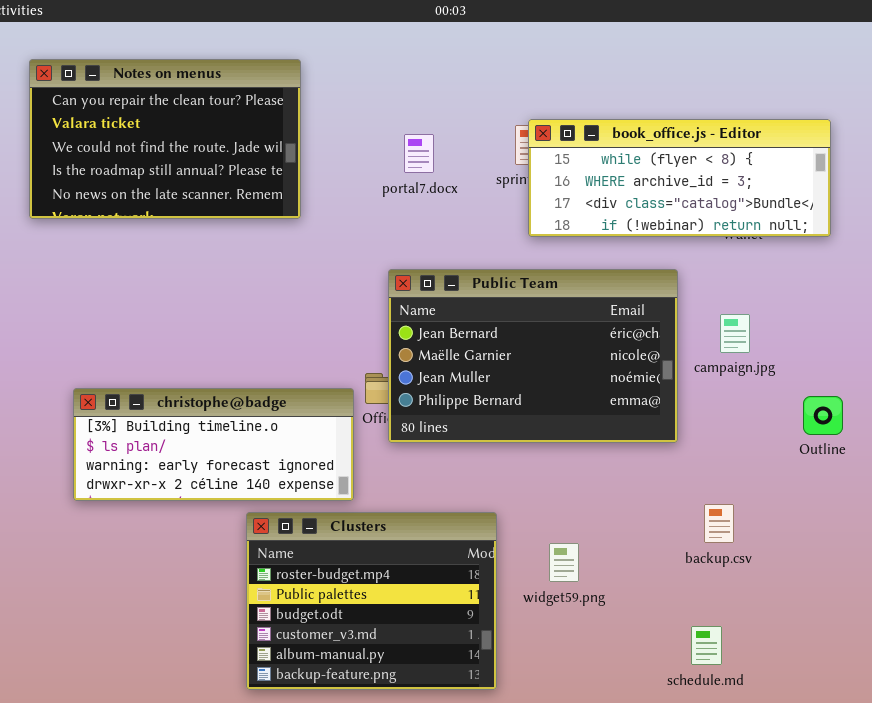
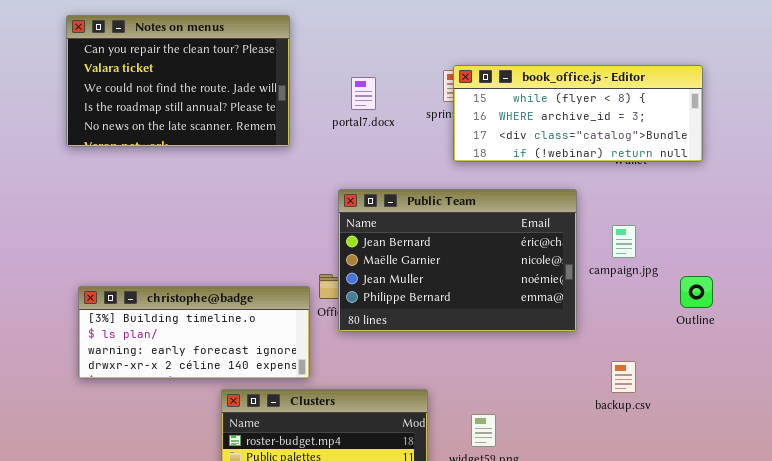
Notes on menus: [29,59,301,219] -> [66,15,290,147], moved
Outline: [803,396,843,435] -> [680,276,713,308], moved
backup.csv: [704,504,734,543] -> [611,361,636,393], moved

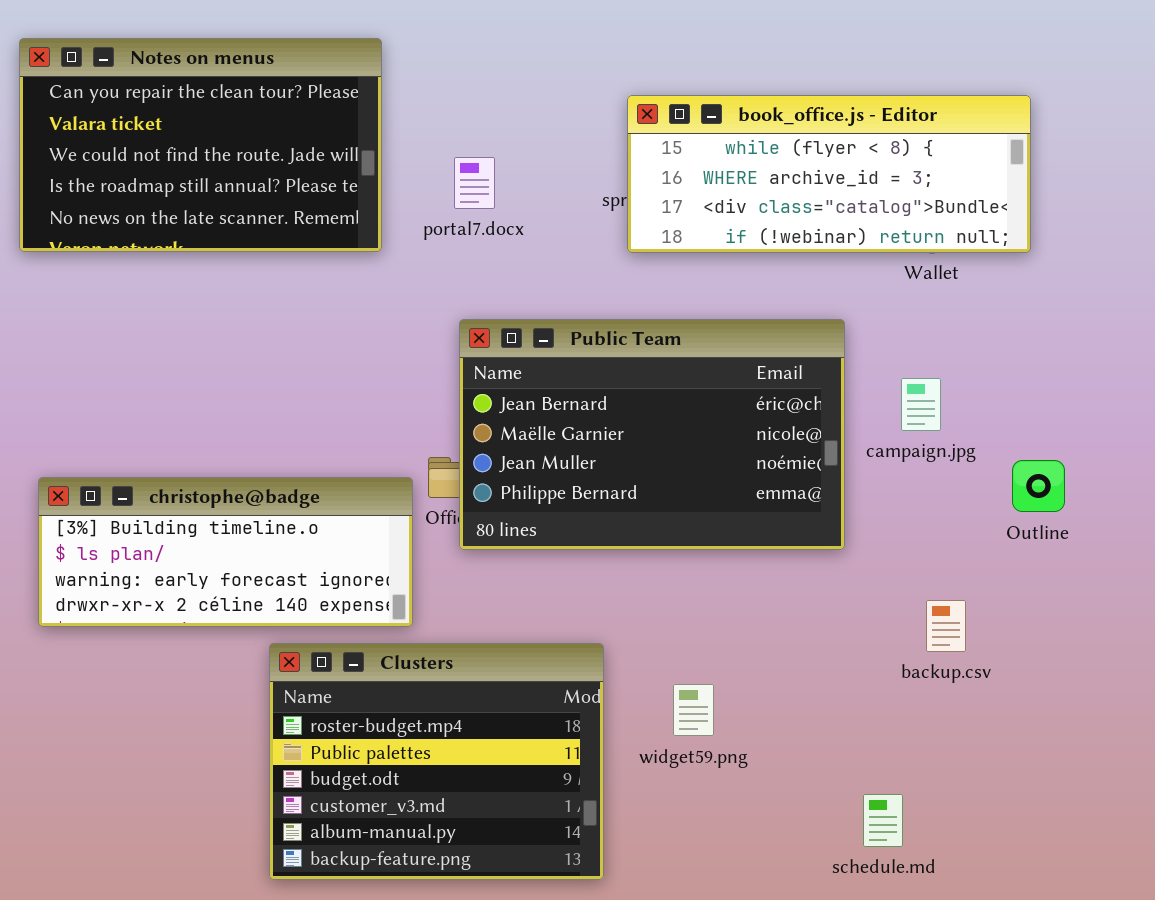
book_office.js - Editor: [453,65,703,162] -> [627,95,1031,253], moved
portal7.docx: [351,77,376,110] -> [454,157,495,209], moved
backup.csv: [611,361,636,393] -> [926,600,966,652], moved

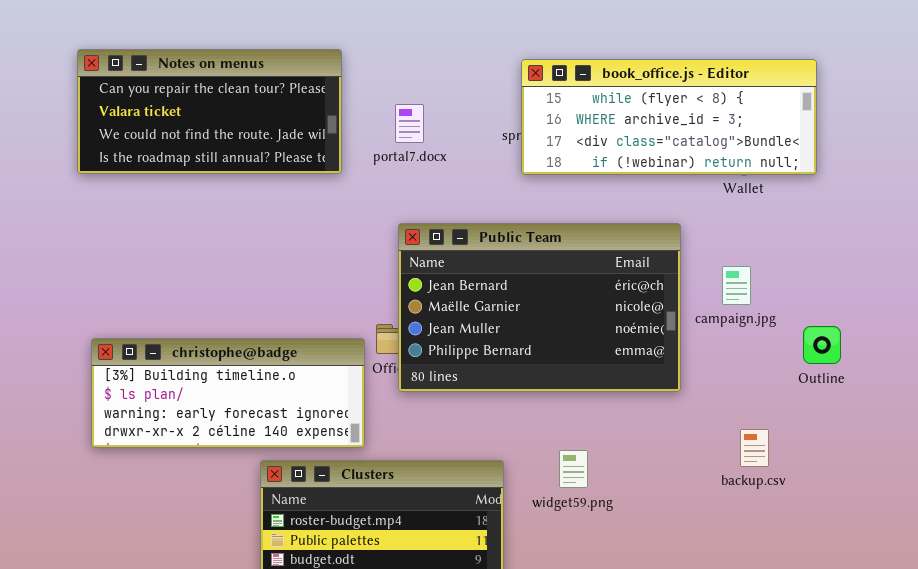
Notes on menus: [19,38,382,252] -> [77,49,342,174], resized
widget59.png: [673,684,714,736] -> [559,450,588,488], moved

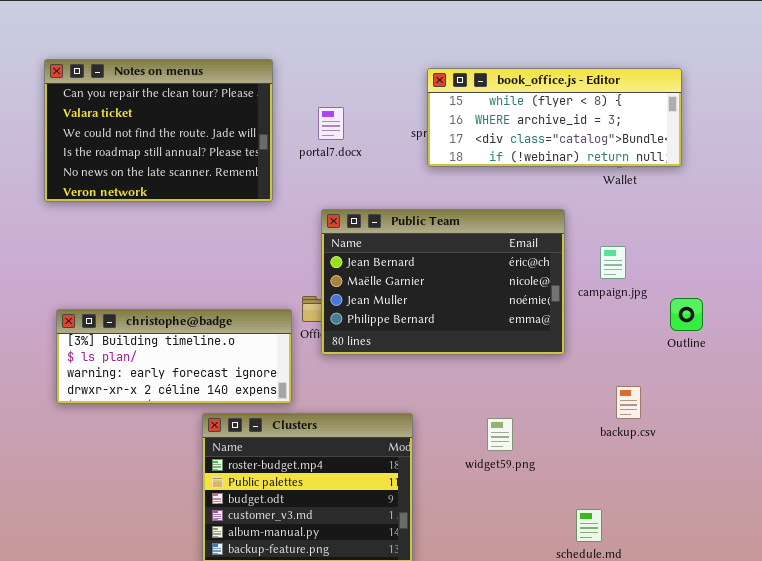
Notes on menus: [77,49,342,174] -> [44,59,273,202], resized
widget59.png: [559,450,588,488] -> [487,418,513,451], moved

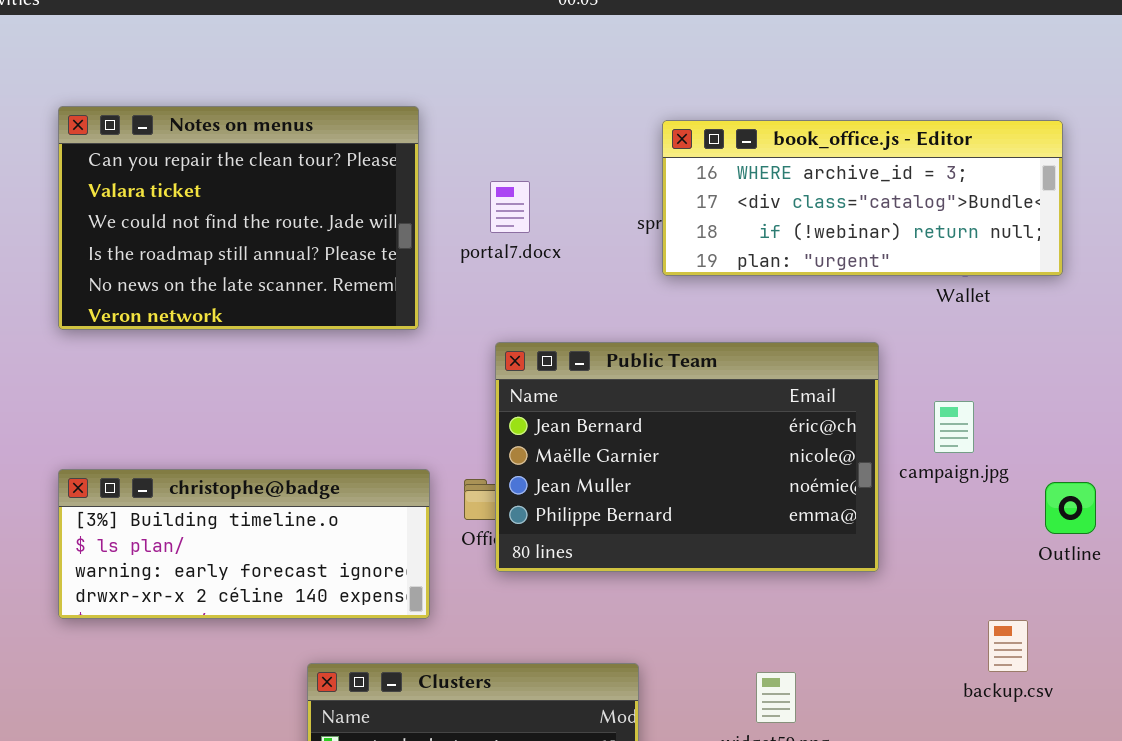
book_office.js - Editor: [427,68,682,167] -> [662,120,1063,276], scrolled down 1 row
christophe@badge: [56,309,292,404] -> [58,469,430,619], moved
backup.csv: [616,386,641,419] -> [988,620,1028,672], moved

